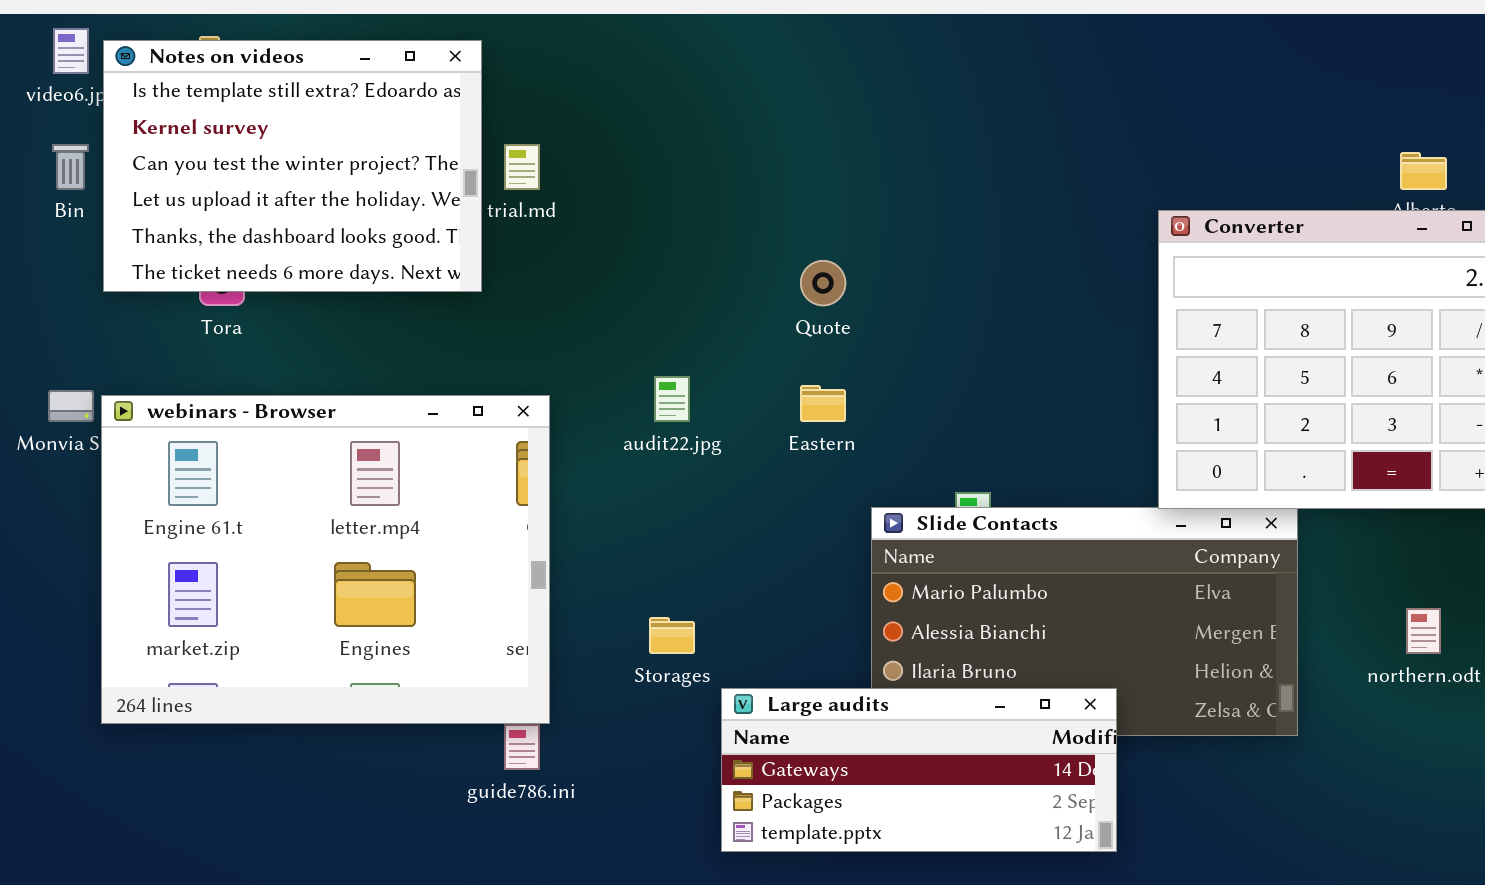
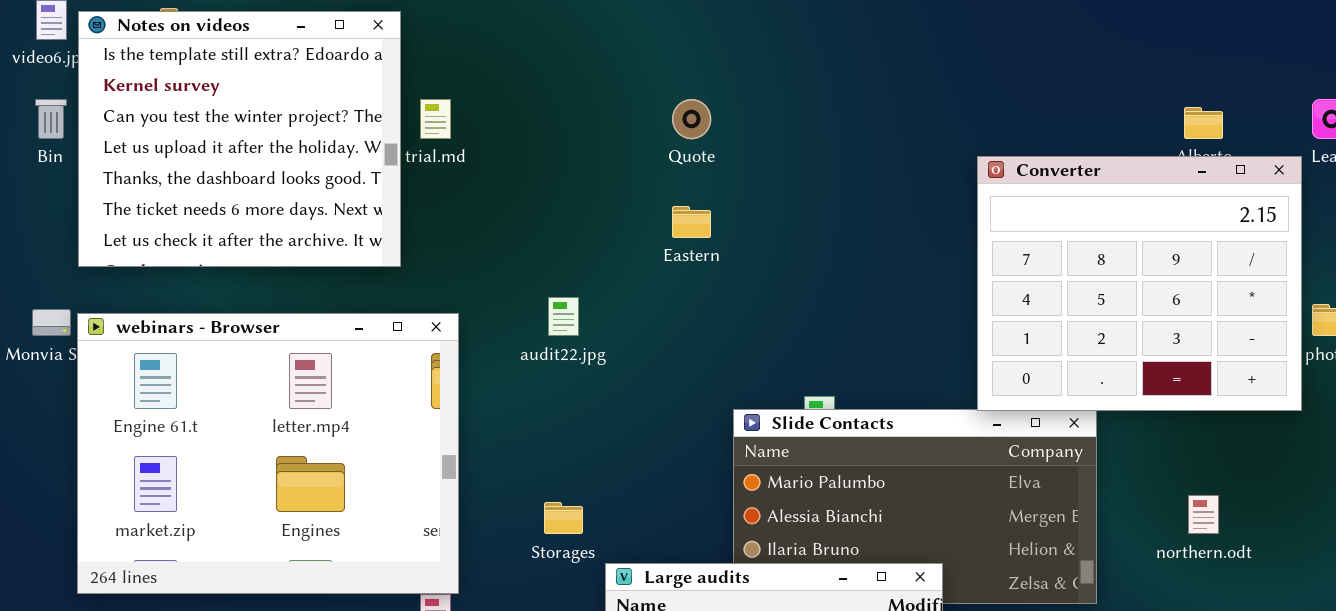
Notes on videos: [103,40,482,292] -> [78,11,401,267], resized
Quote: [800,260,846,306] -> [672,99,711,139], moved
Eastern: [800,385,846,422] -> [672,206,711,238], moved

